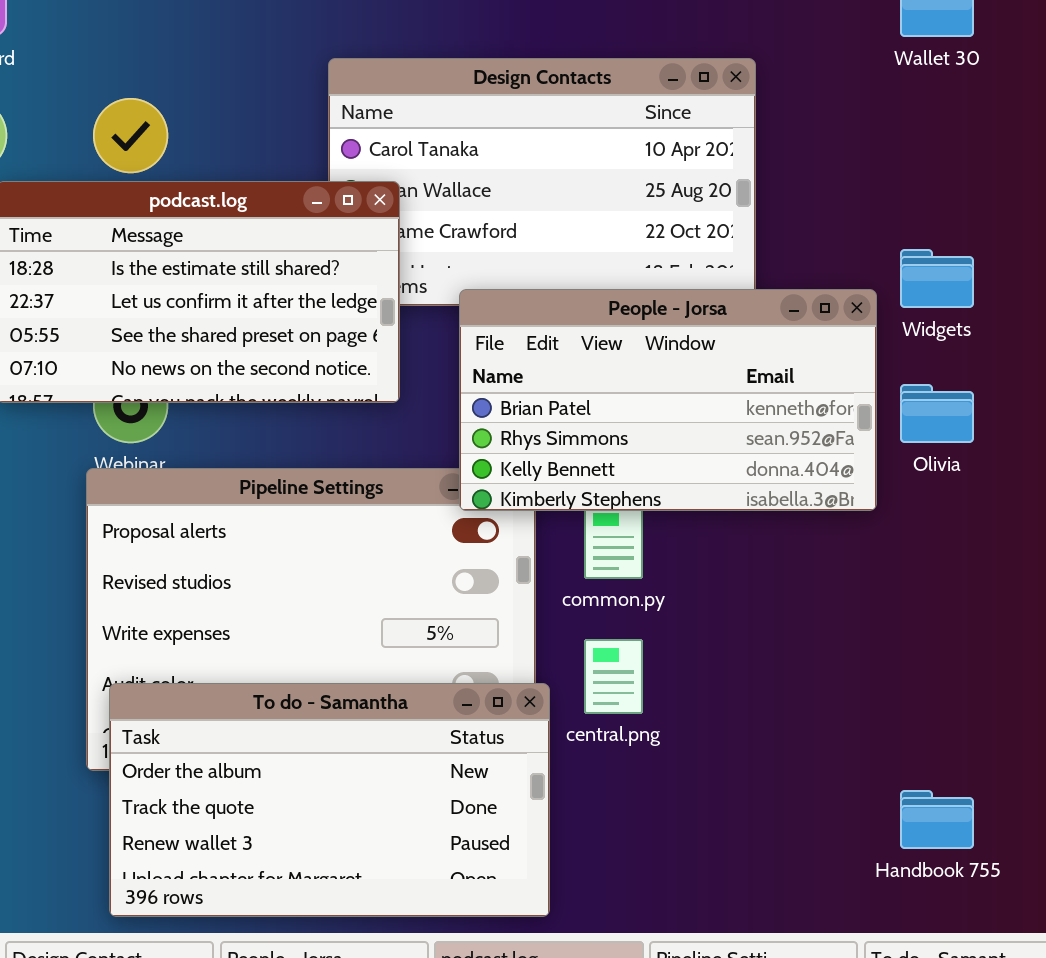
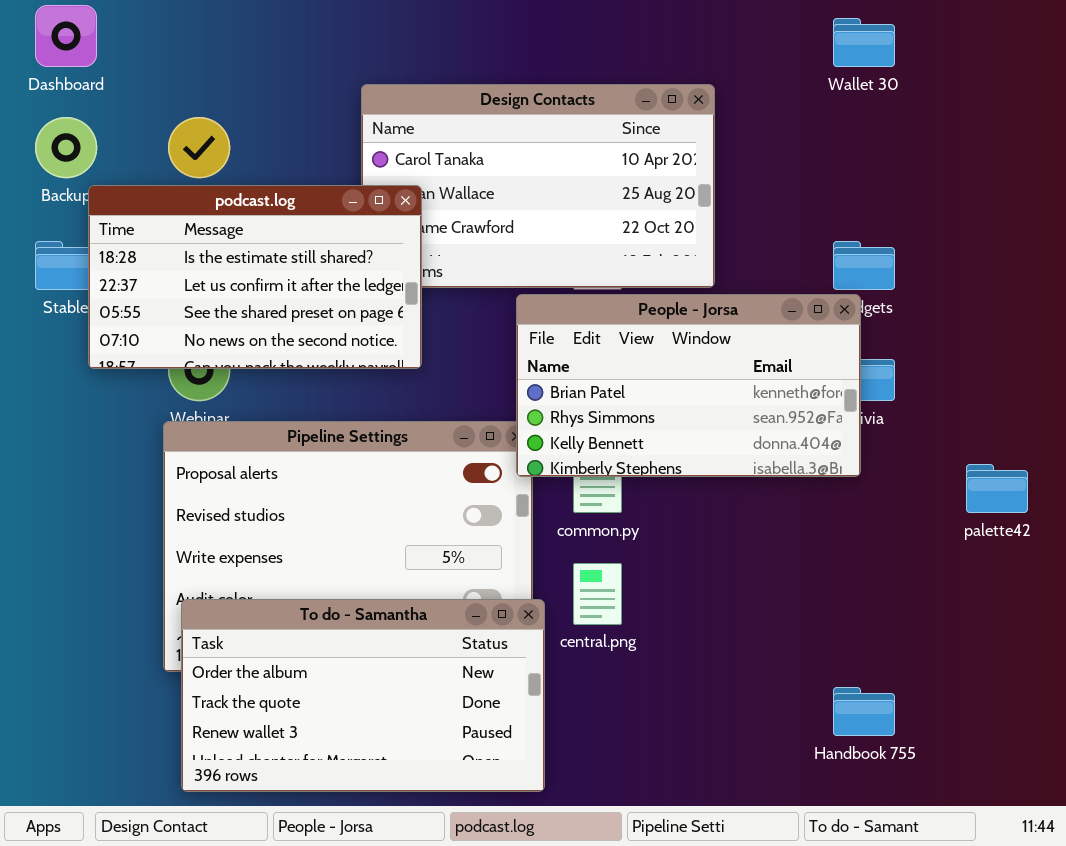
People - Jorsa: [459,289,877,511] -> [516,294,861,477], moved

